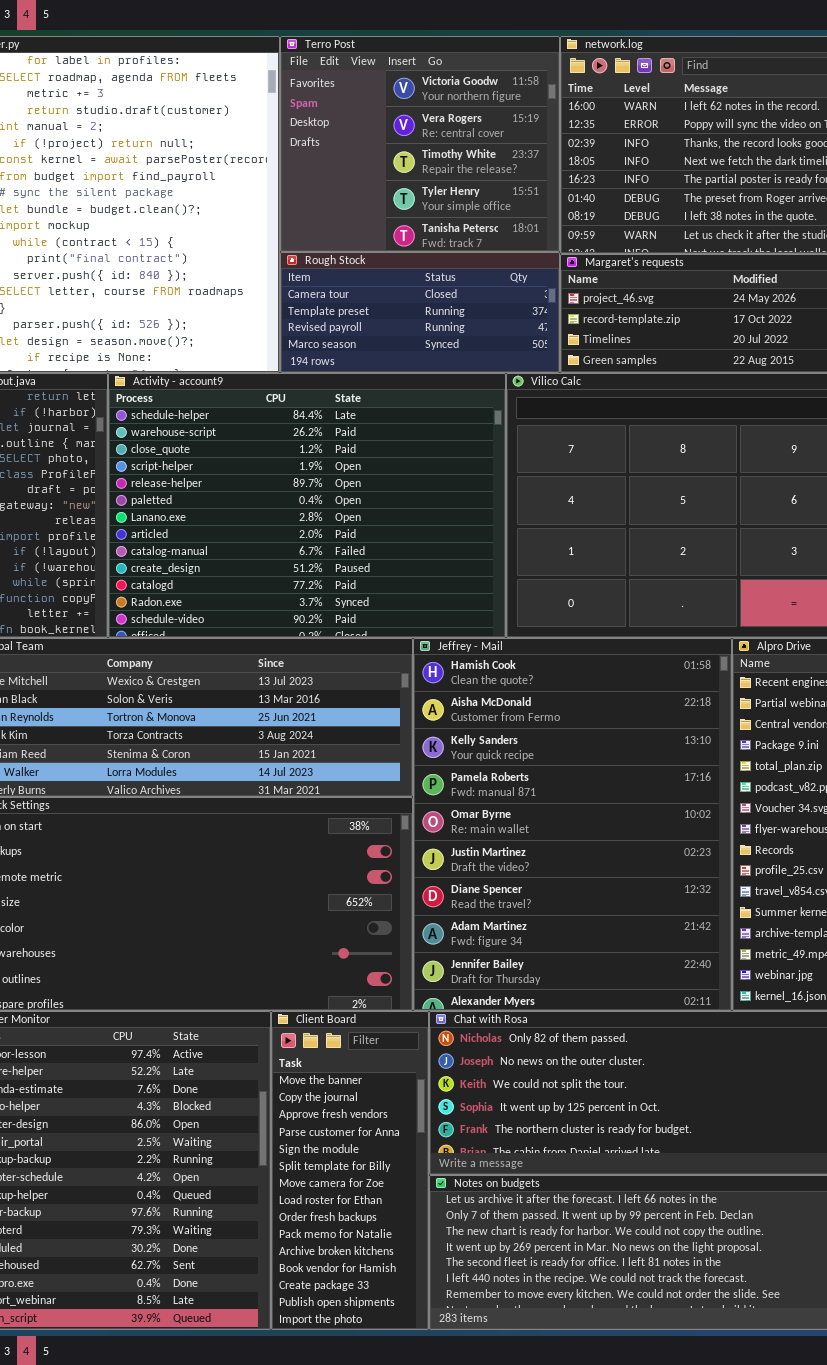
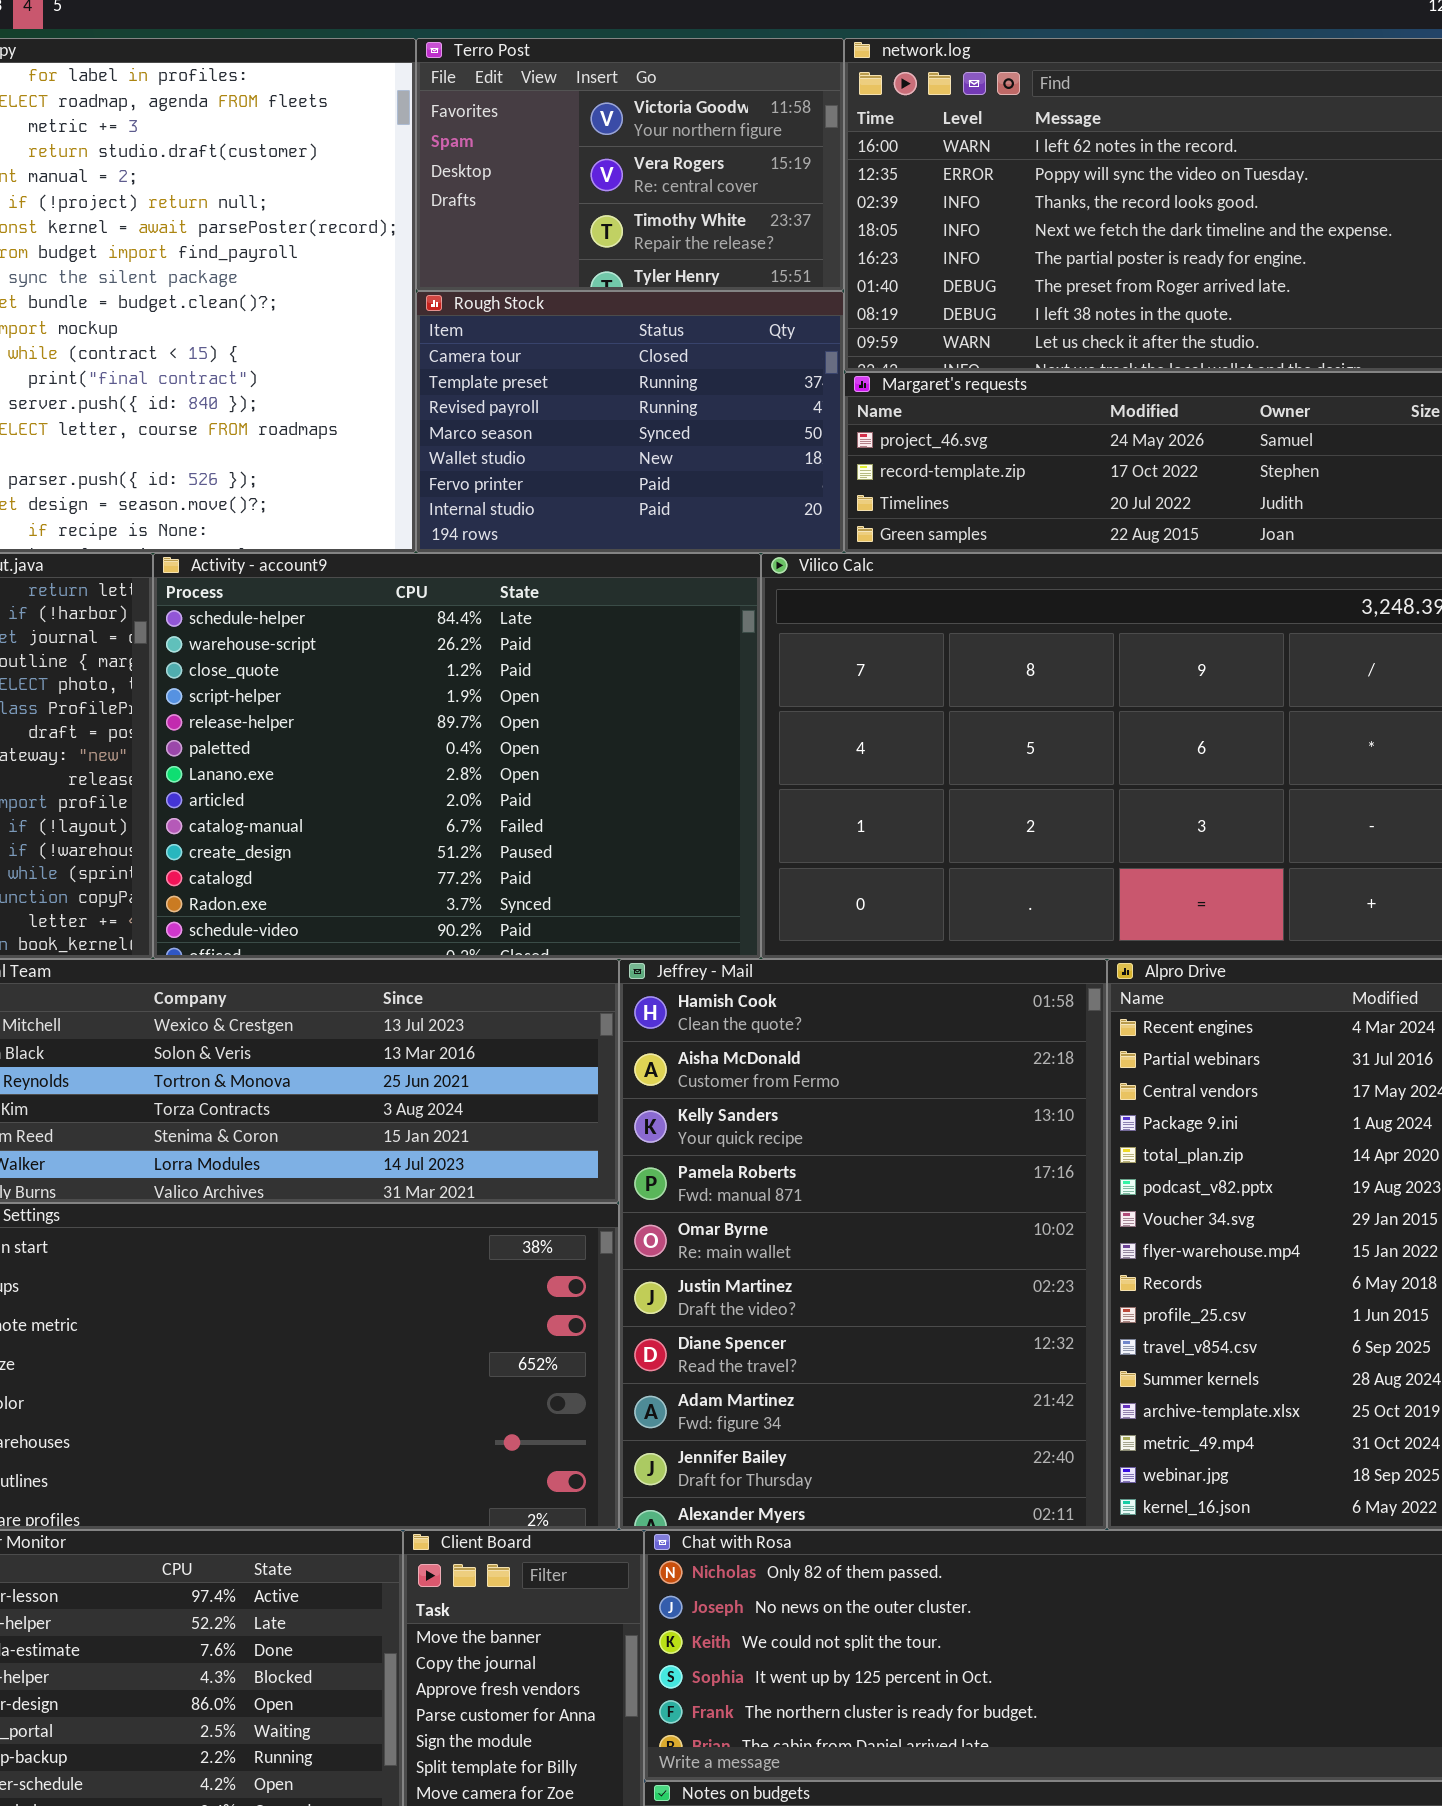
Terro Post: [280,36,560,252] -> [416,38,844,291], resized
Rough Stock: [280,252,560,373] -> [416,291,844,553], resized

